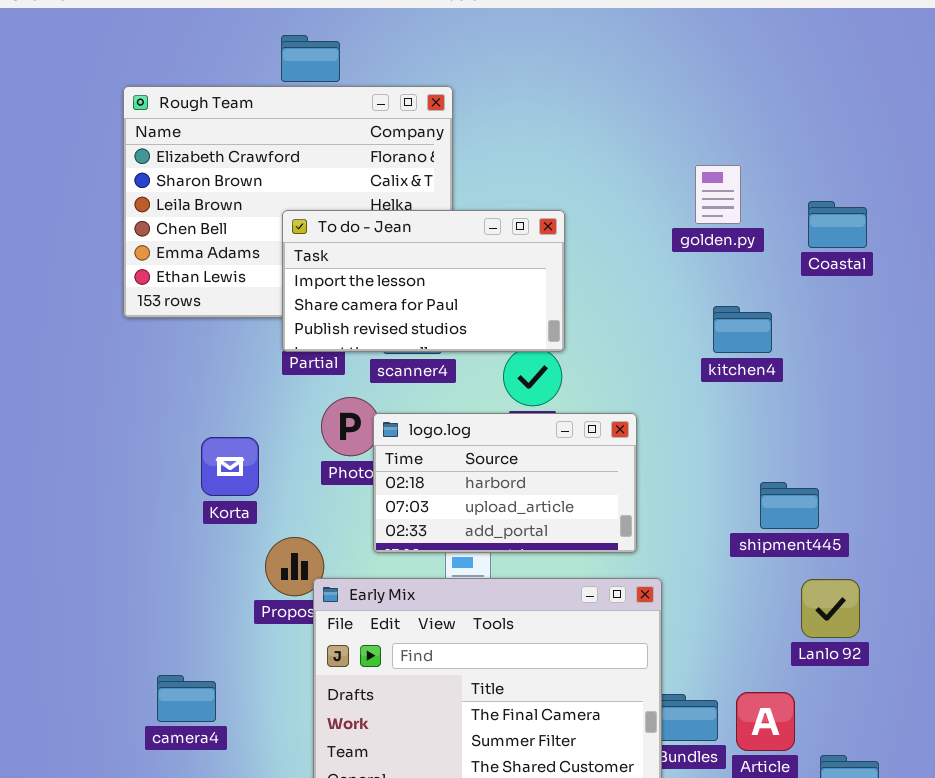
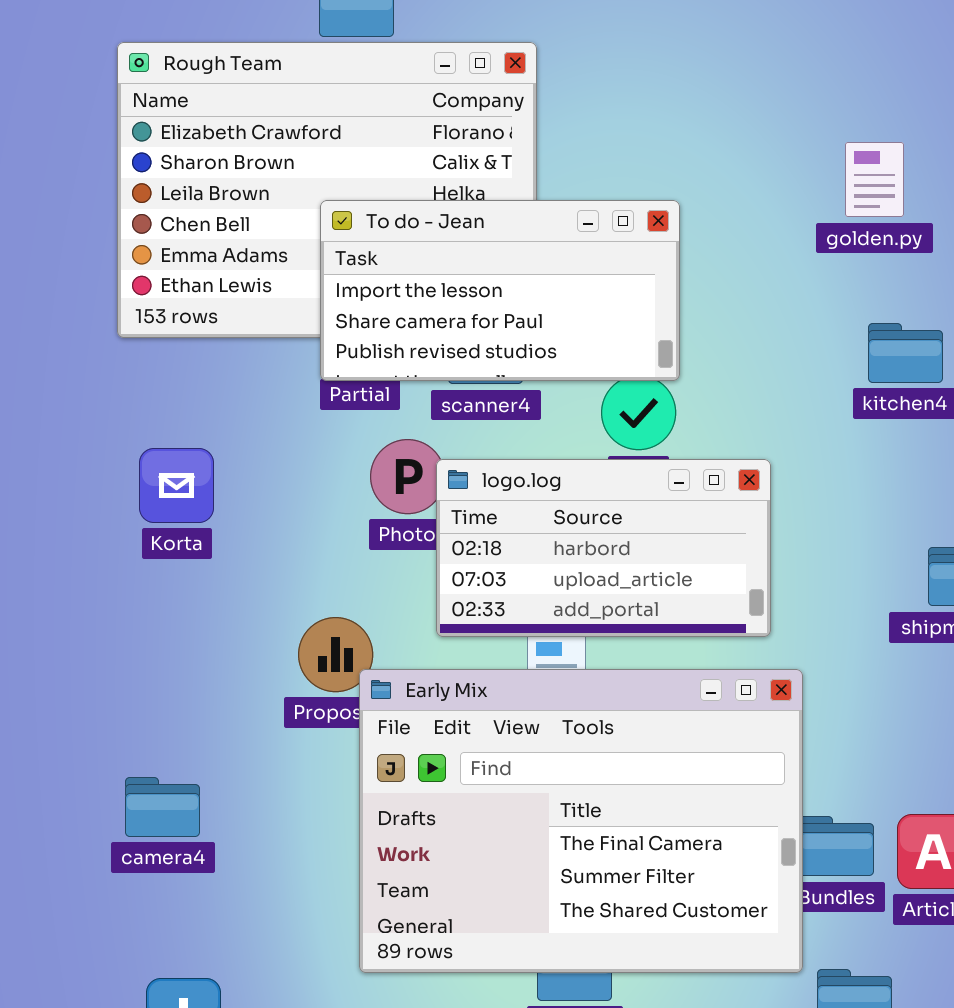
Korta: [201,437,259,496] -> [139,448,214,523], moved
camera4: [157,675,216,722] -> [125,777,200,837], moved

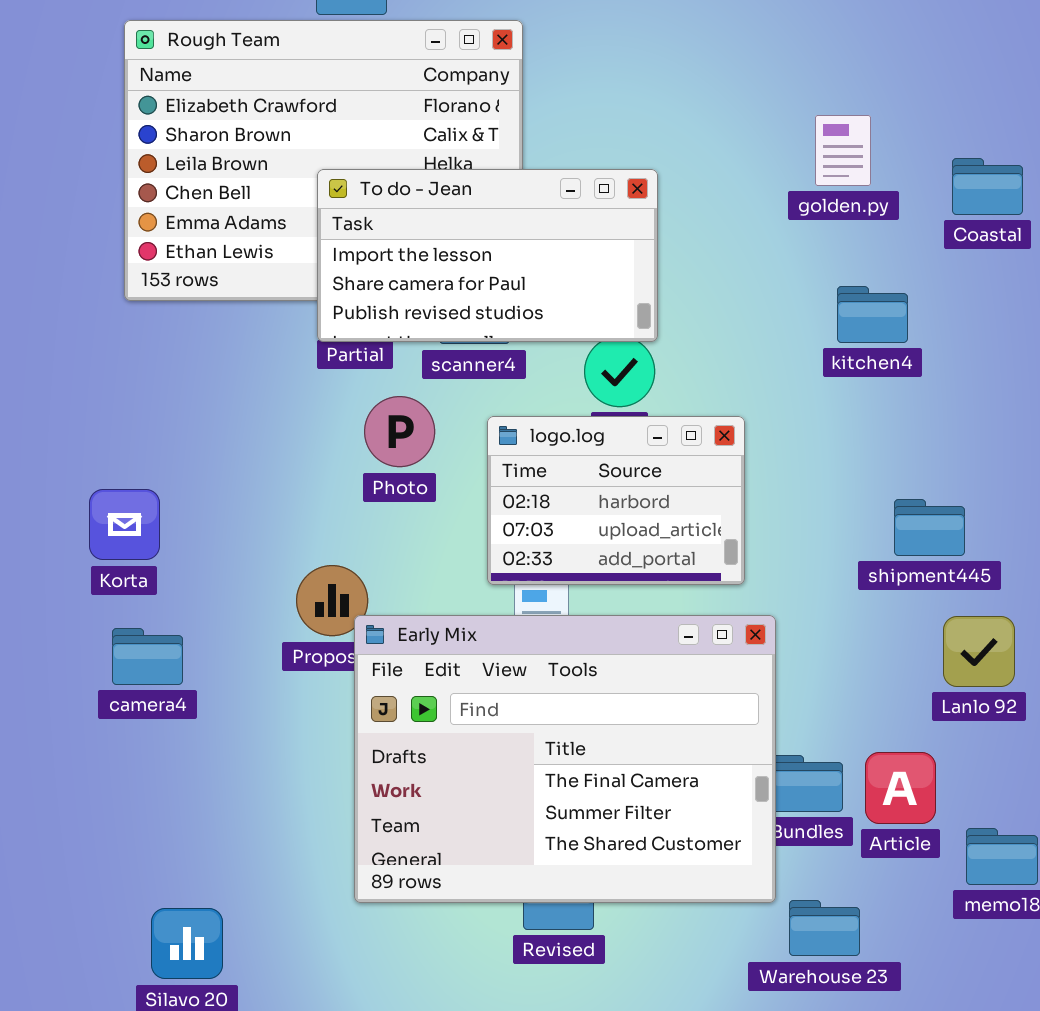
Korta: [139,448,214,523] -> [89,489,160,560], moved
logo.log: [436,459,771,637] -> [487,416,745,585], resized
camera4: [125,777,200,837] -> [112,628,183,685], moved

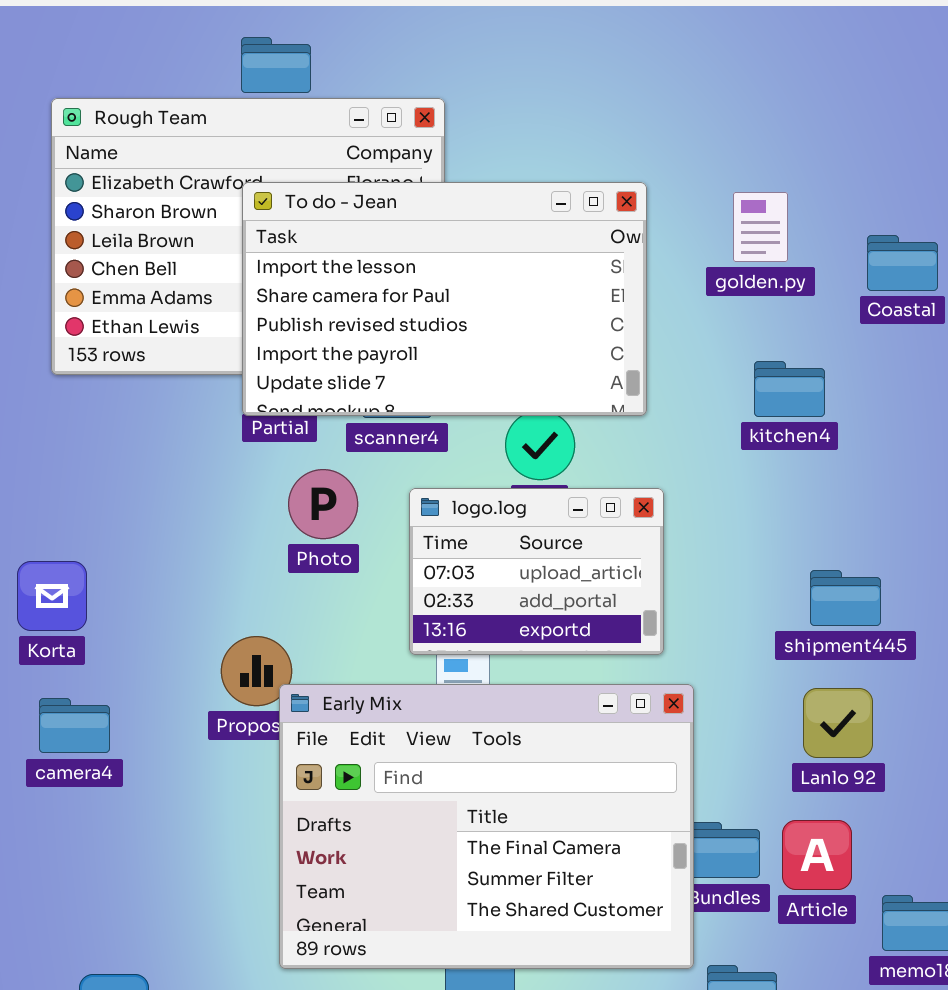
To do - Jean: [317,169,658,342] -> [242,182,647,416], resized
logo.log: [487,416,745,585] -> [409,488,664,655], scrolled down 1 row
Lanlo 92: [943,616,1015,687] -> [803,688,873,758], moved

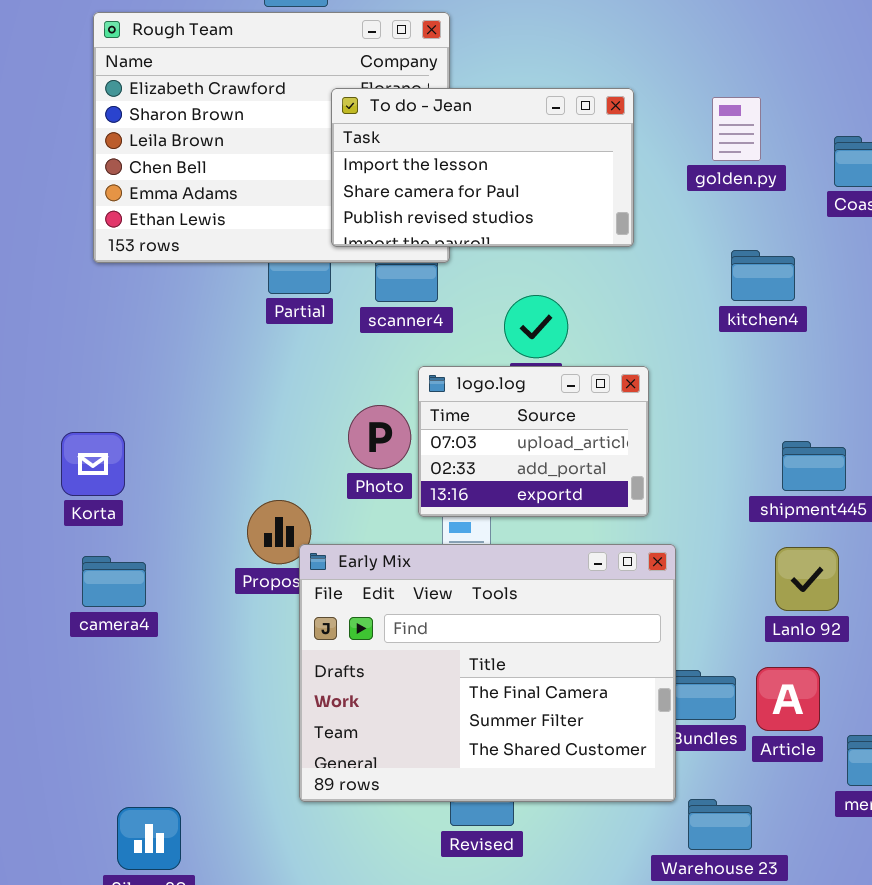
To do - Jean: [242,182,647,416] -> [331,88,634,247], resized
Photo: [288,469,358,539] -> [348,405,411,469], moved

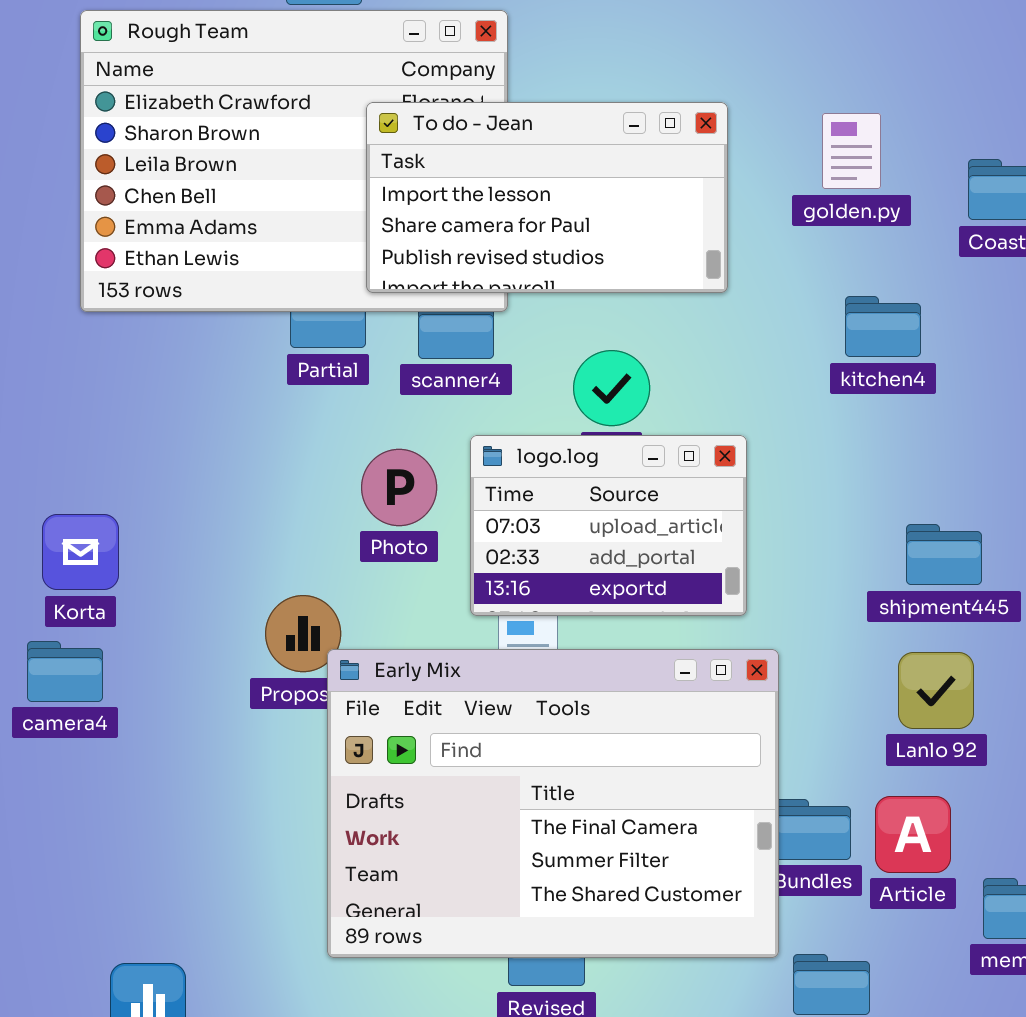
Photo: [348,405,411,469] -> [361,449,437,526], moved
camera4: [82,556,146,607] -> [27,641,103,702], moved

